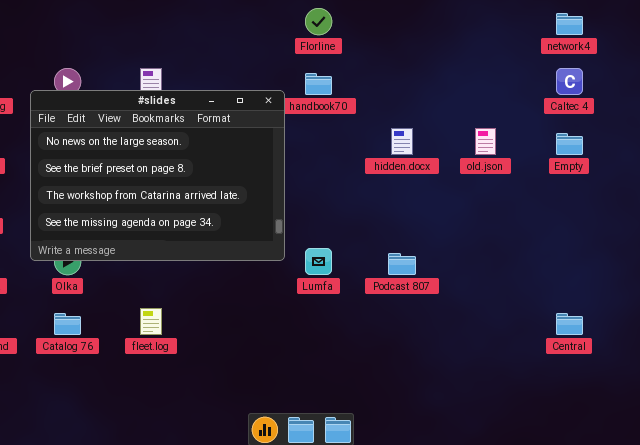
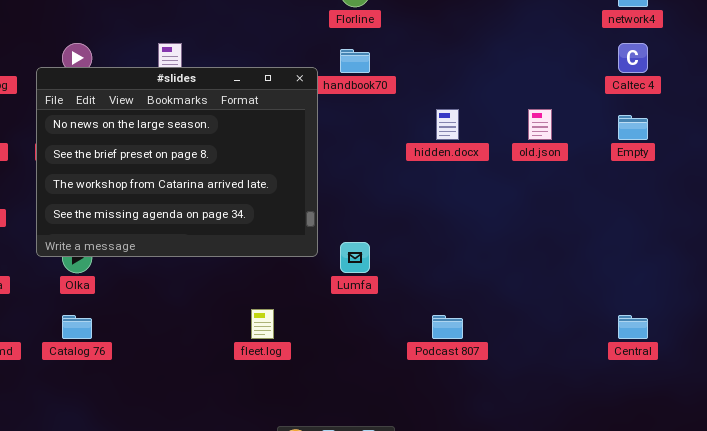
Podcast 807: [388,253,416,275] -> [432,315,463,339], moved
fleet.log: [140,308,162,335] -> [251,309,274,339], moved

